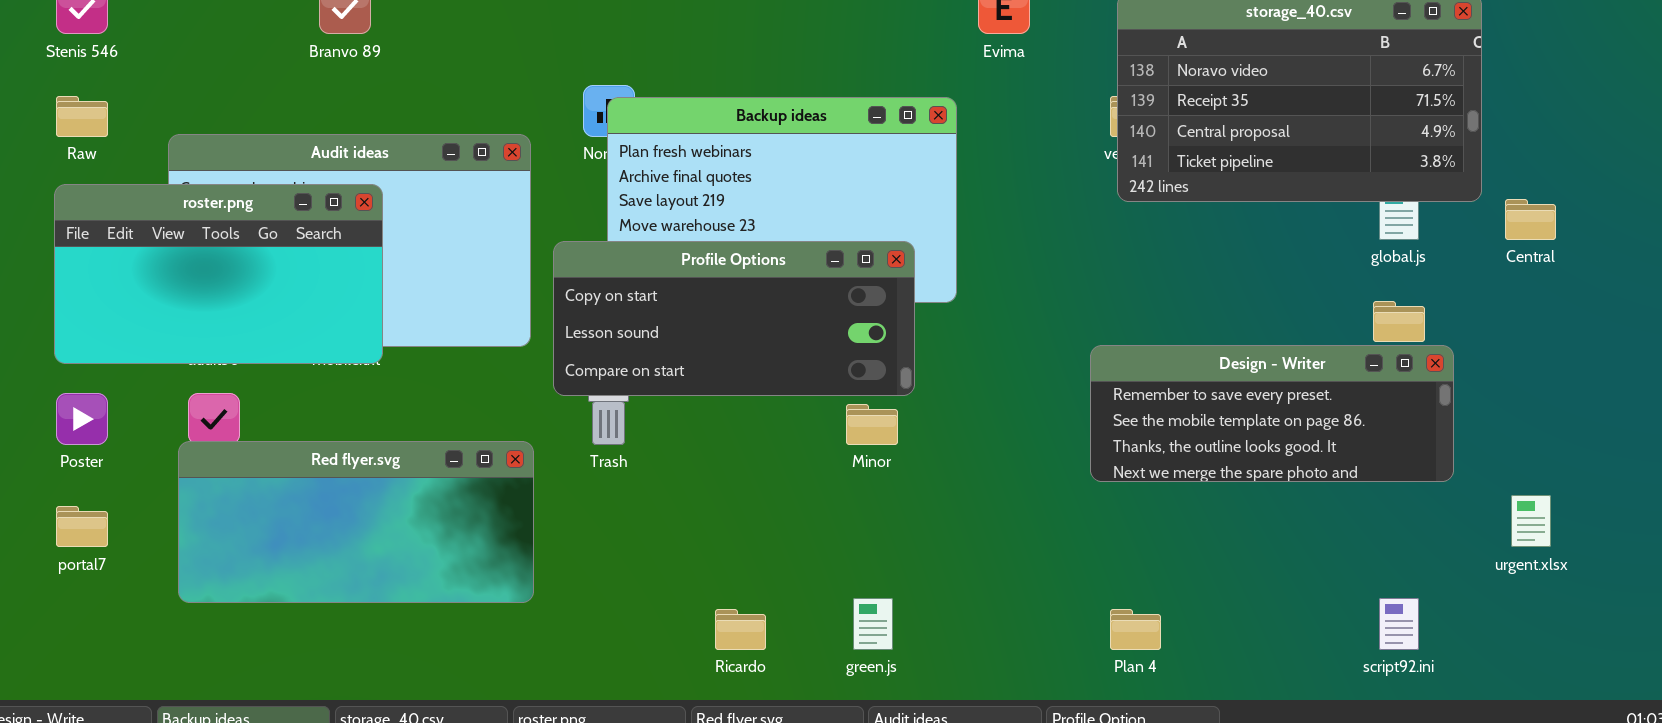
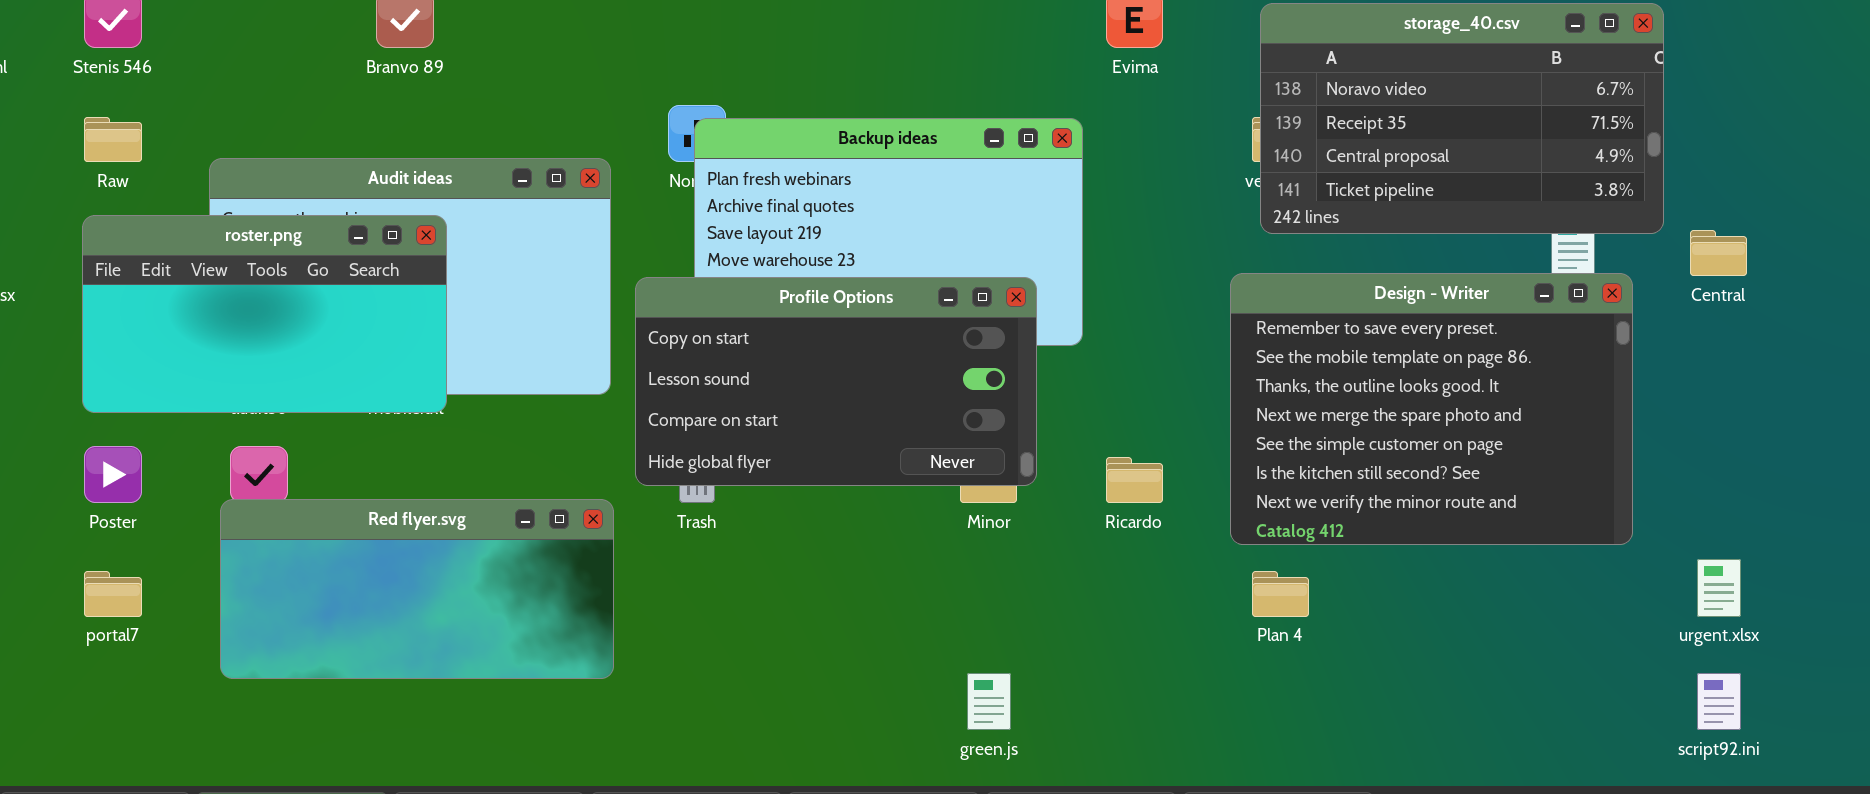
Profile Options: [553,241,915,396] -> [635,277,1037,486], resized
Design - Writer: [1090,345,1454,482] -> [1230,273,1633,545], resized
script92.ini: [1379,598,1419,650] -> [1697,673,1741,730], moved
Ricardo: [715,609,766,650] -> [1106,457,1163,503], moved
Plan 4: [1110,609,1161,650] -> [1252,571,1309,617], moved

